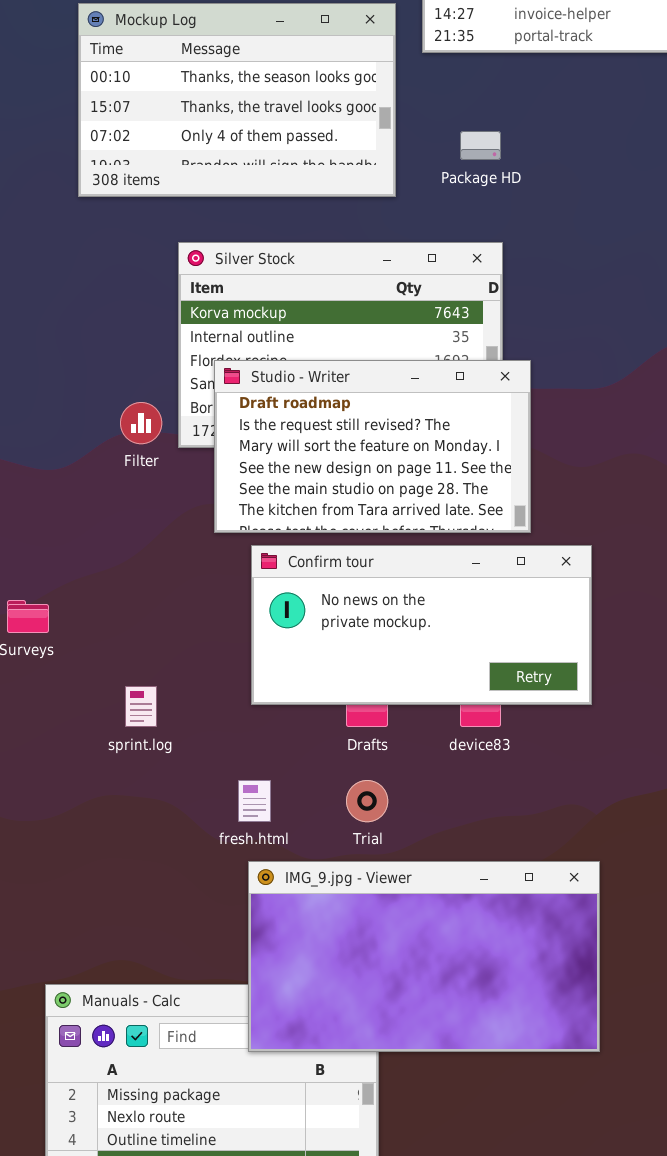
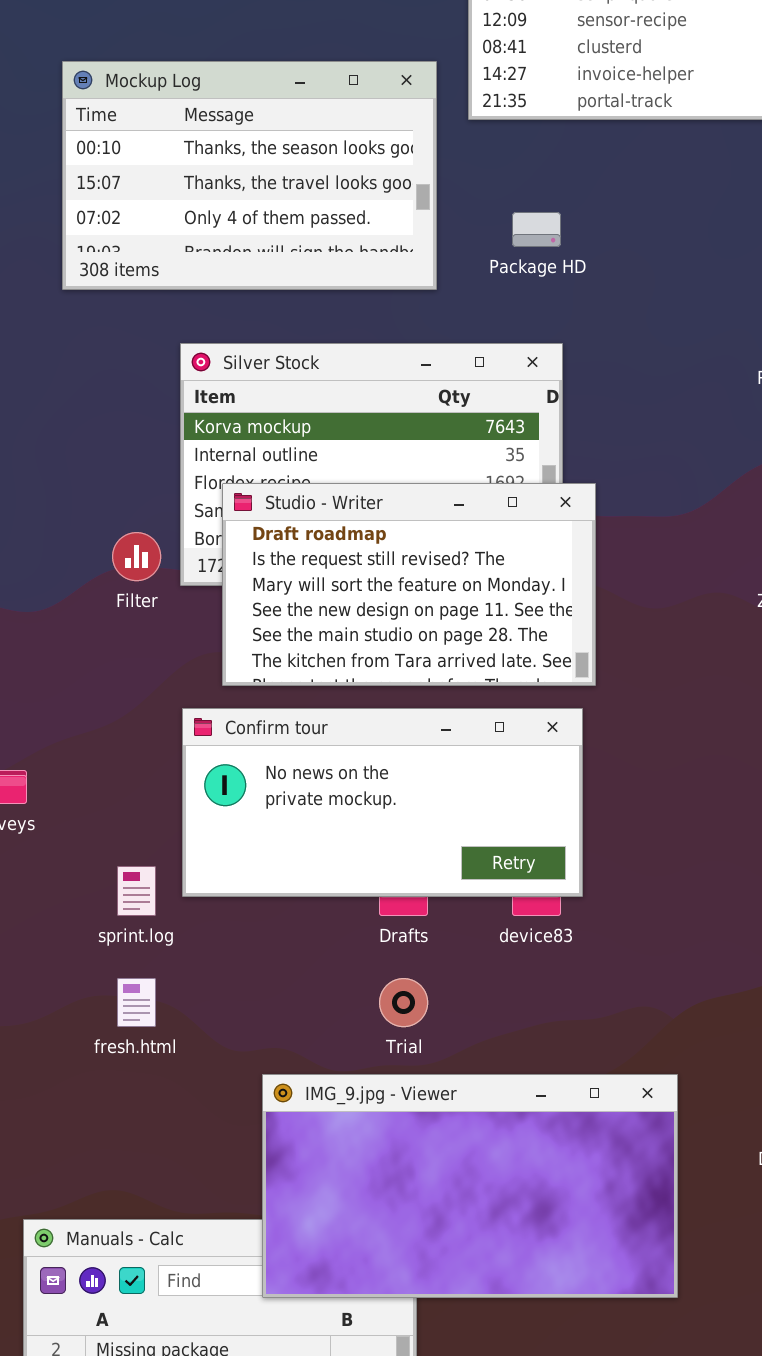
Confirm tour: [251,545,592,705] -> [182,708,583,897], moved
fresh.html: [238,780,271,822] -> [117,978,156,1027], moved

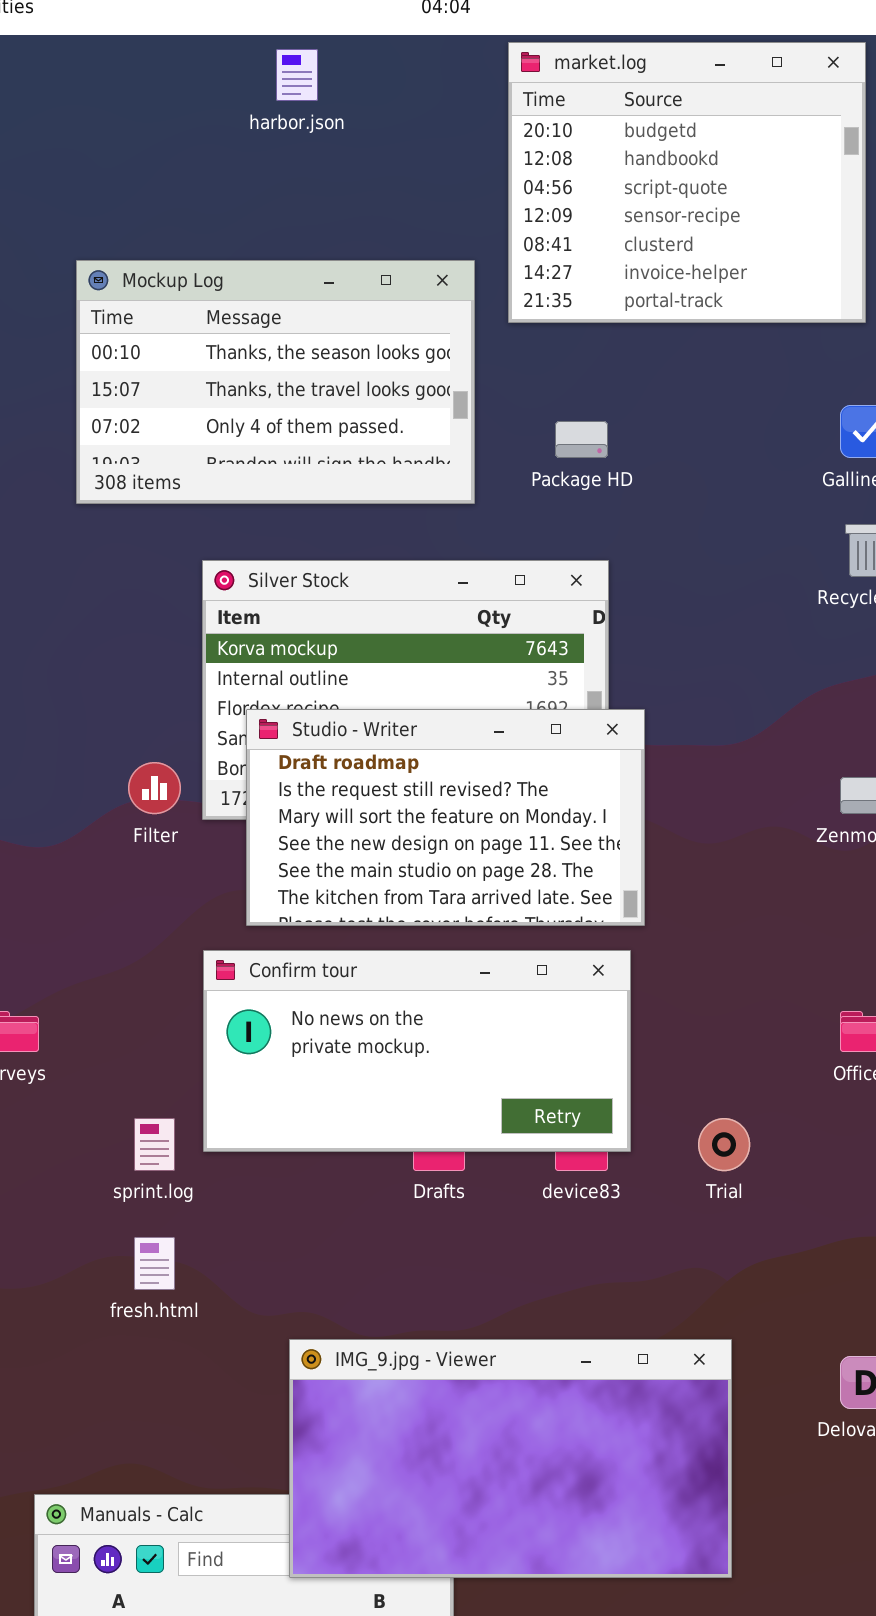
Trial: [379,978,428,1027] -> [698,1118,750,1171], moved

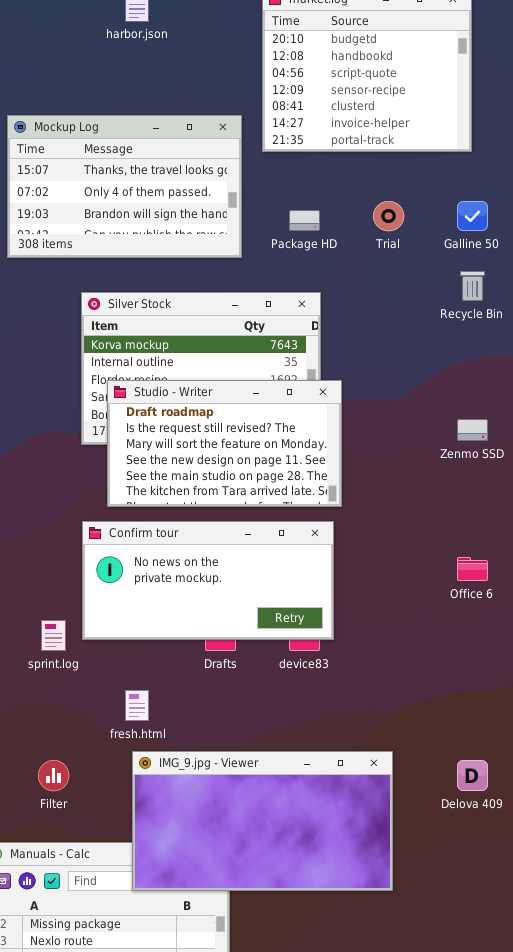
Mockup Log: [76,260,475,504] -> [7,115,242,258], scrolled down 1 row
Filter: [128,762,181,814] -> [38,760,69,791], moved
Trial: [698,1118,750,1171] -> [373,201,404,231], moved
fresh.html: [134,1237,175,1290] -> [125,690,149,721], moved

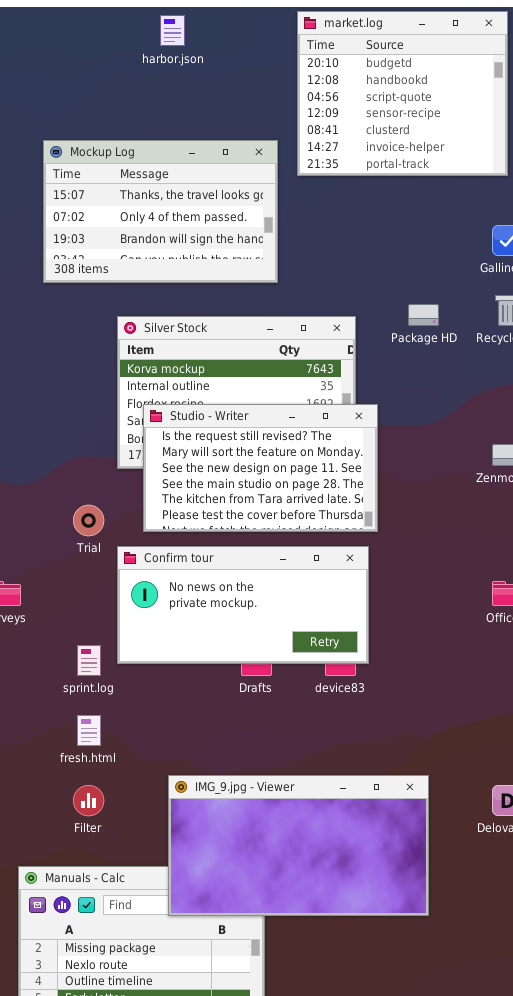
Trial: [373,201,404,231] -> [73,505,104,536], moved
Package HD: [289,210,320,231] -> [408,304,439,326], moved
Studio - Writer: [107,380,342,507] -> [143,404,378,532], scrolled down 1 row
fresh.html: [125,690,149,721] -> [77,715,101,746], moved

